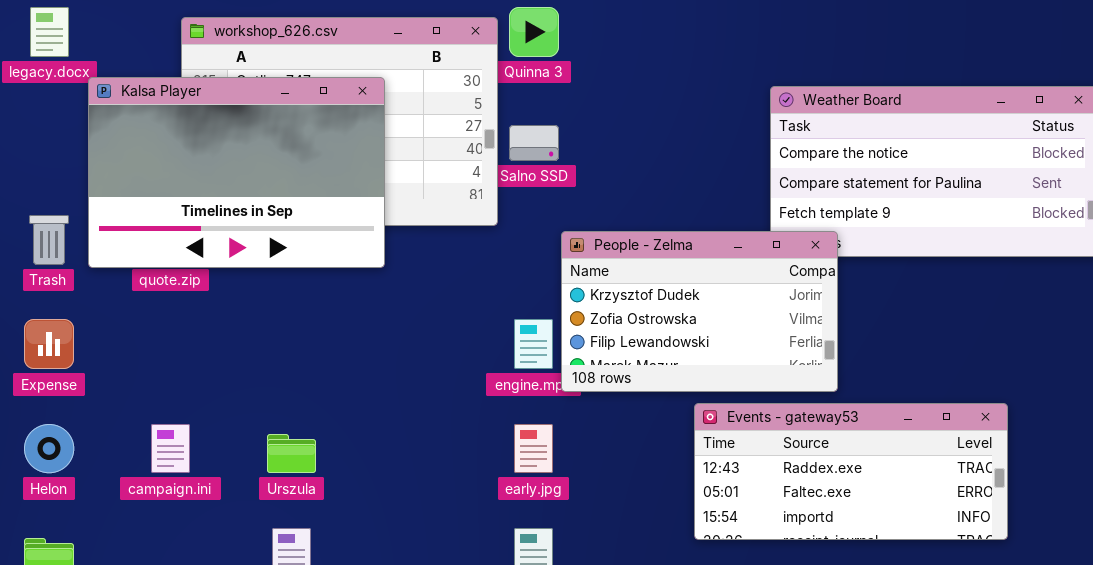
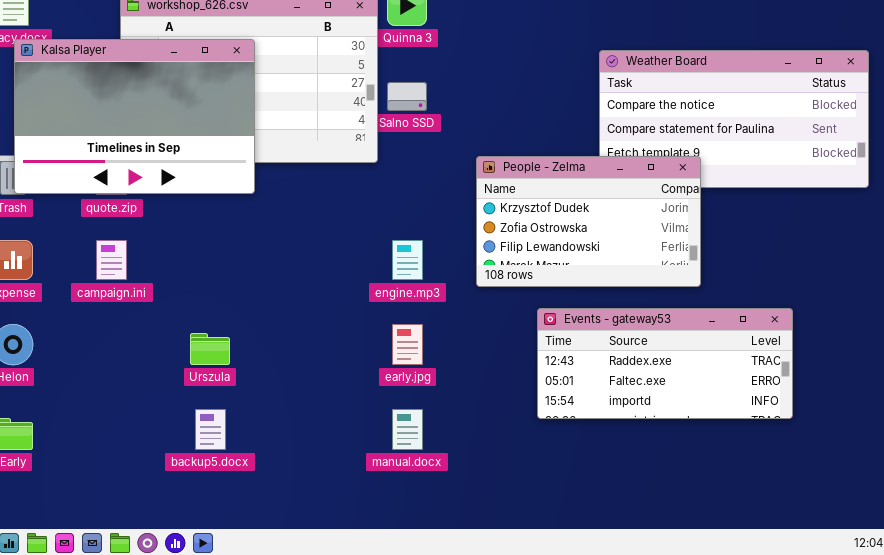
Kalsa Player: [88,77,385,268] -> [14,39,255,194], moved
People - Zelma: [561,231,838,392] -> [476,156,701,287], moved
campaign.ini: [151,424,190,473] -> [96,240,127,280], moved

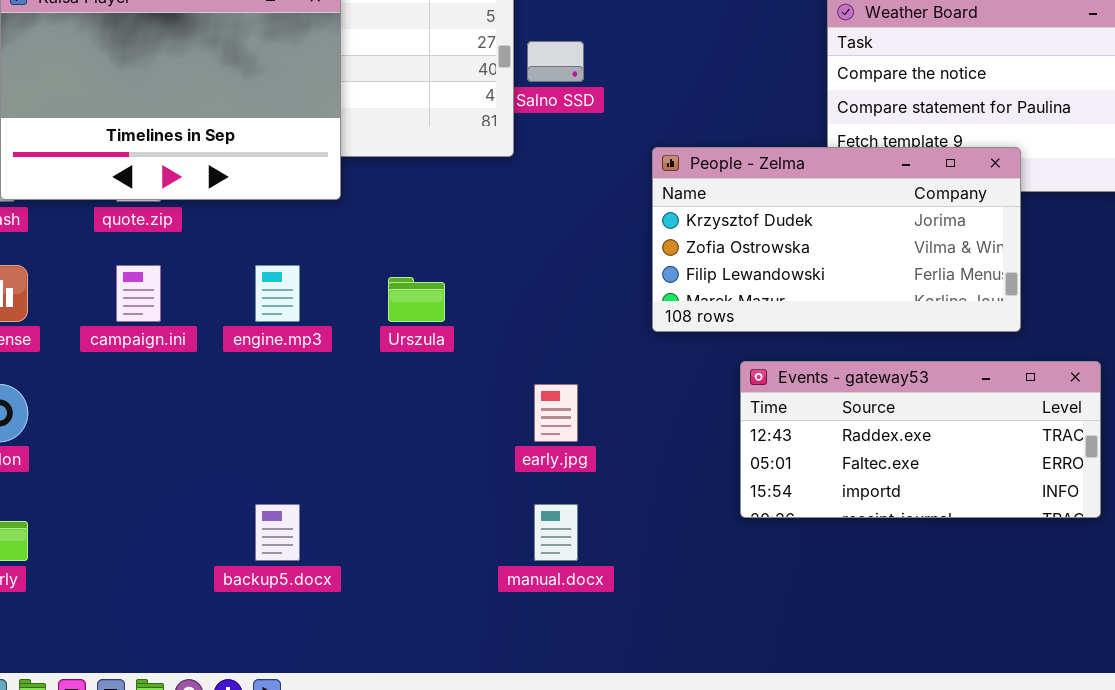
People - Zelma: [476,156,701,287] -> [652,147,1021,332], resized
engine.mp3: [392,240,423,280] -> [255,265,300,322], moved
Urszula: [190,333,230,365] -> [388,277,445,322], moved

